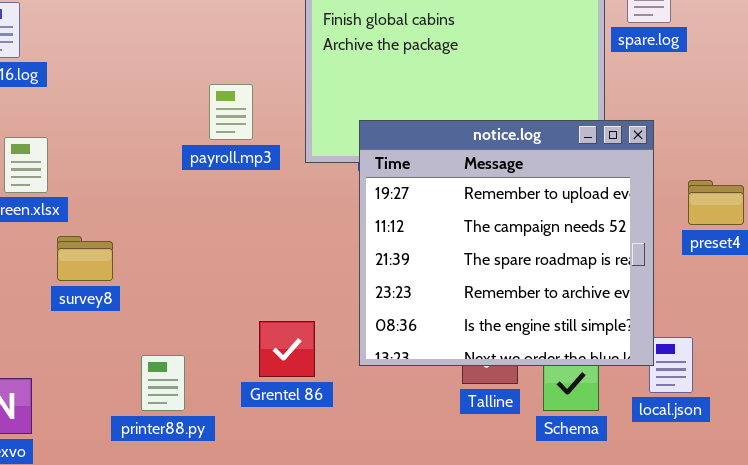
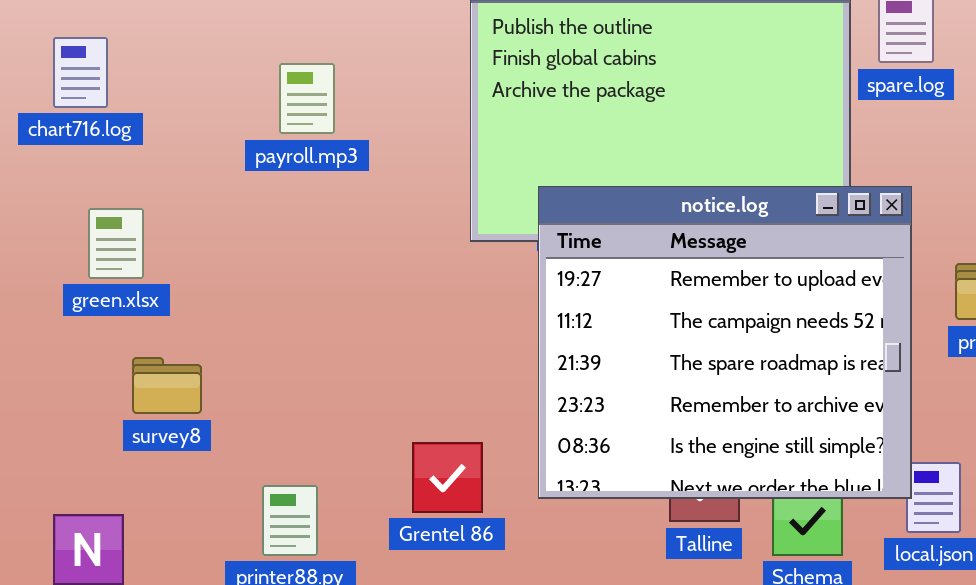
payroll.mp3: [209,84,253,140] -> [279,63,335,134], moved
survey8: [57,236,113,281] -> [132,357,202,414], moved

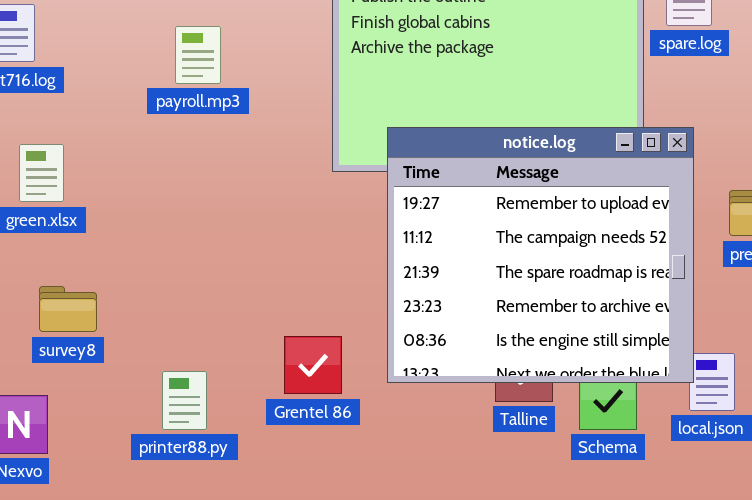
survey8: [132,357,202,414] -> [39,286,97,332], moved

